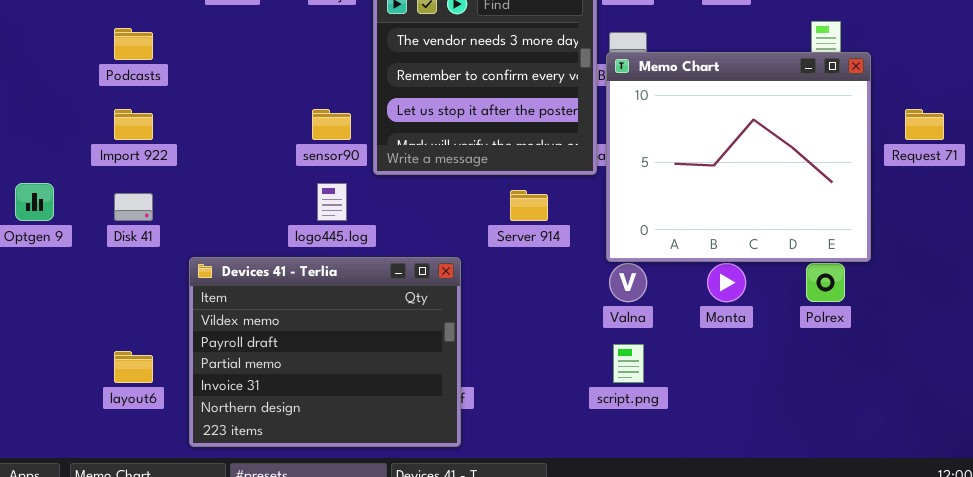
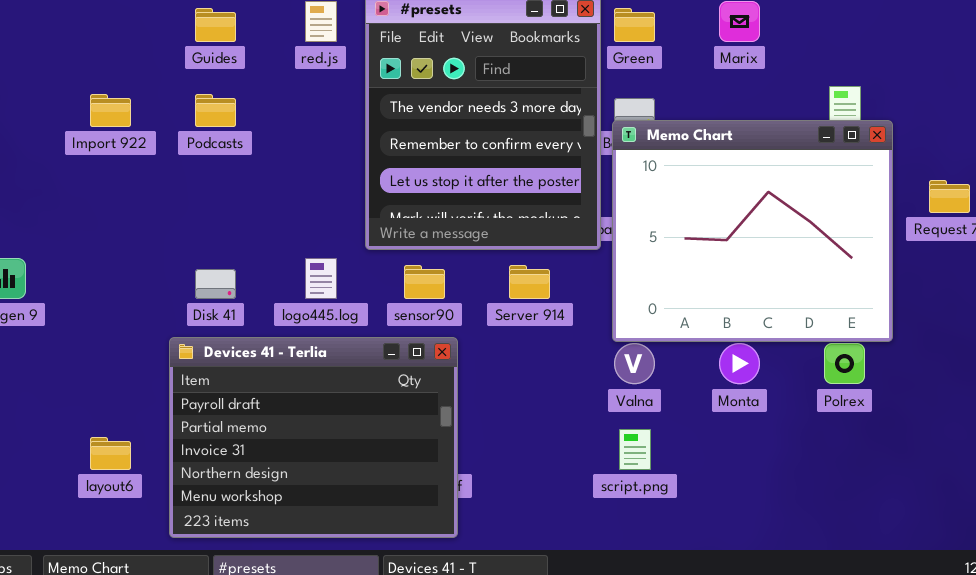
Podcasts: [114,28,153,60] -> [195,94,236,127], moved
Import 922: [114,109,153,140] -> [90,94,131,127], moved
sensor90: [312,109,351,140] -> [404,265,445,299], moved
Disk 41: [114,193,153,221] -> [195,269,236,299], moved
Devices 41 - Terlia: [189,257,461,447] -> [169,337,458,538], scrolled down 1 row

